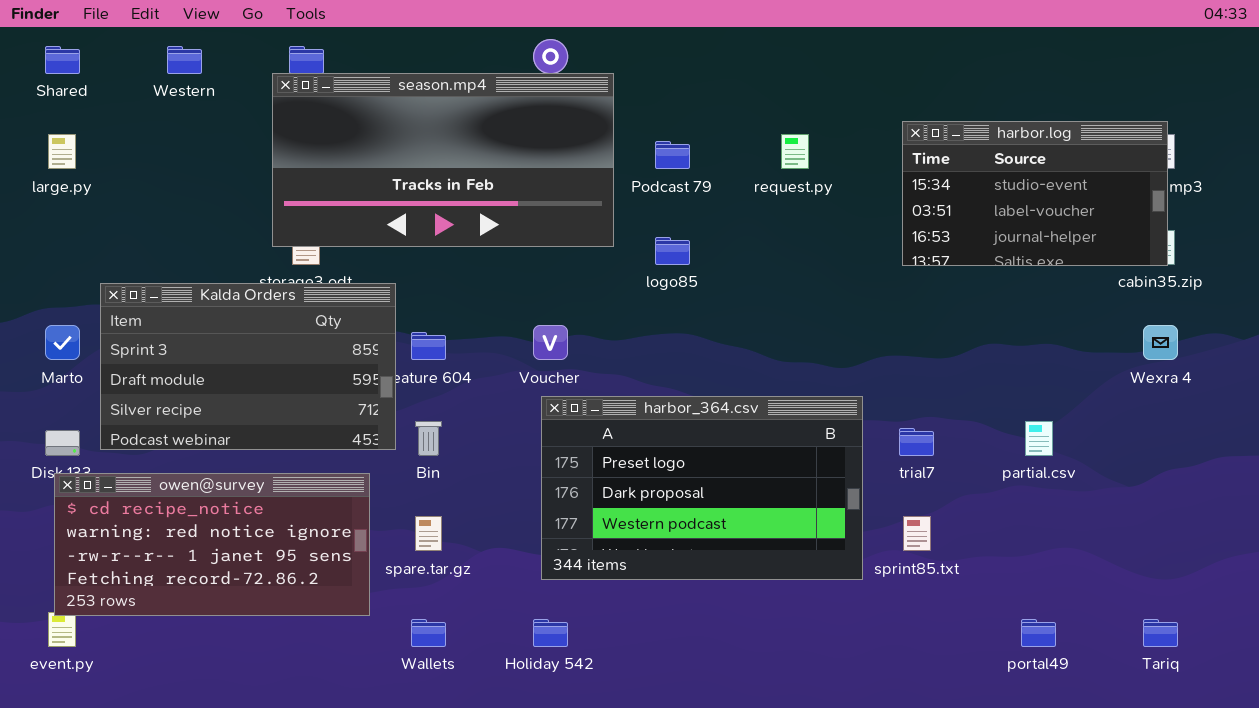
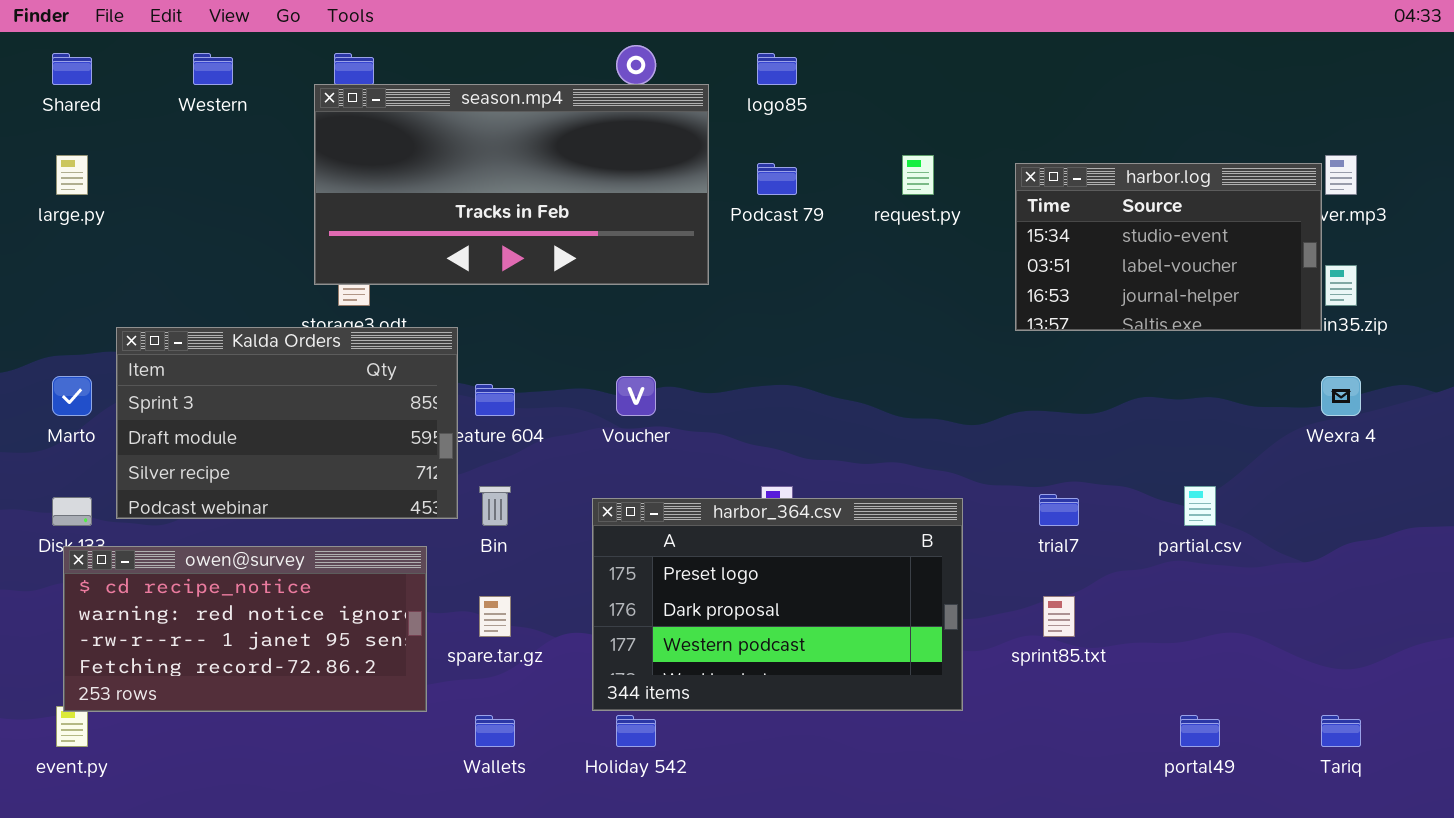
harbor.log: [902,121,1168,266] -> [1015,163,1322,331], moved
logo85: [655,237,690,265] -> [757,53,797,85], moved
harbor_364.csv: [541,396,863,580] -> [592,498,963,711], moved

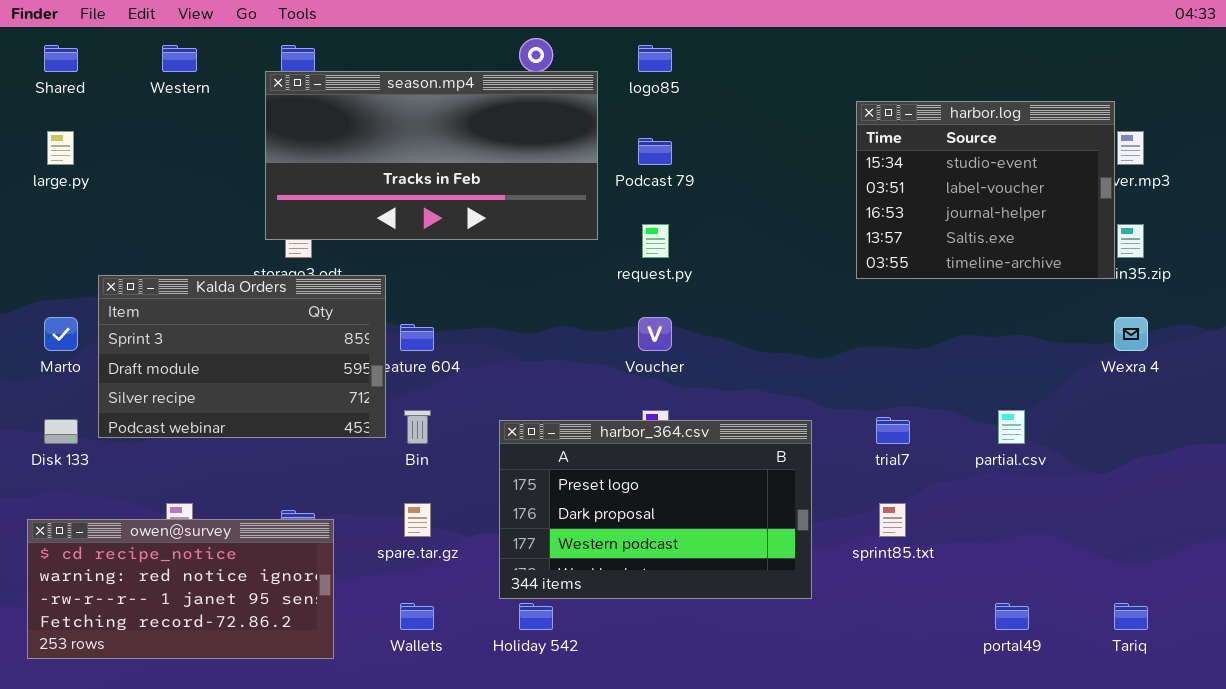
request.py: [902,155,934,195] -> [642,224,669,258], moved
harbor.log: [1015,163,1322,331] -> [856,101,1115,279], resized
Voucher: [616,376,656,416] -> [638,317,672,351], moved
owen@survey: [63,546,427,712] -> [27,519,334,659], moved

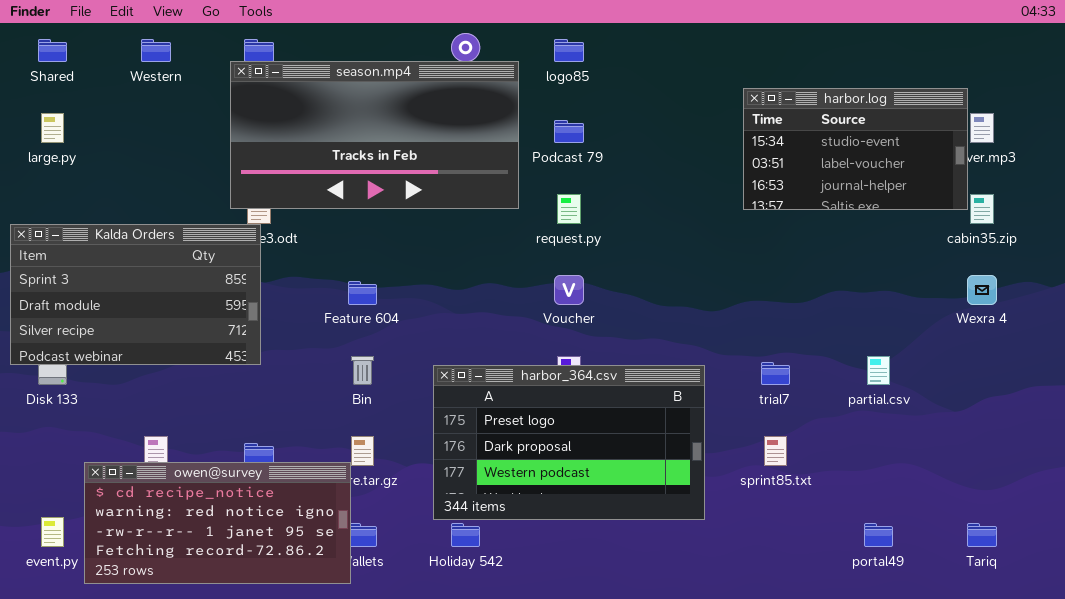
harbor.log: [856,101,1115,279] -> [743,88,968,210], resized
Kalda Orders: [98,275,386,438] -> [10,224,261,365], moved
owen@survey: [27,519,334,659] -> [84,462,351,584], moved

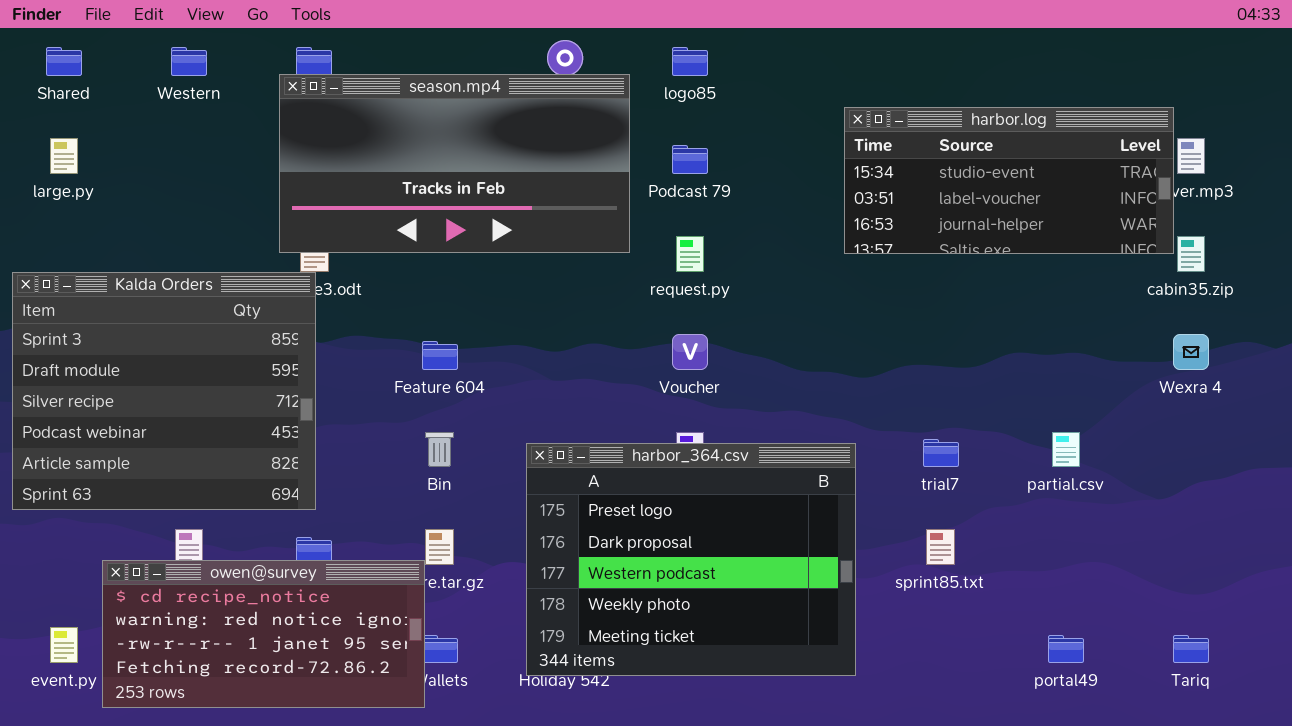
harbor.log: [743,88,968,210] -> [844,107,1174,254], resized
Kalda Orders: [10,224,261,365] -> [12,272,316,510], resized
harbor_364.csv: [433,365,705,520] -> [526,443,856,676], resized

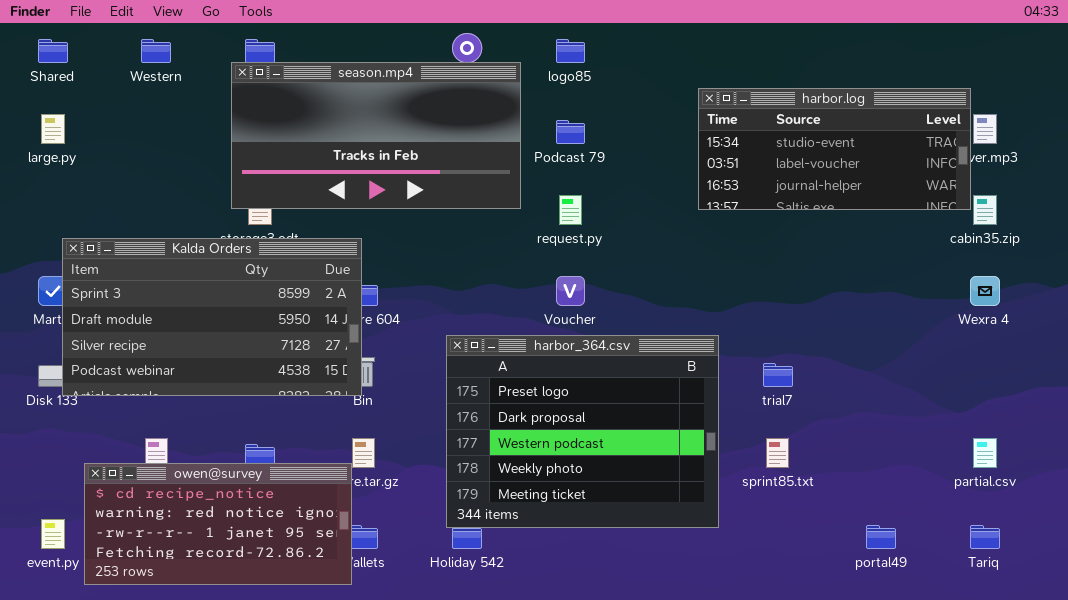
Kalda Orders: [12,272,316,510] -> [62,238,362,396], moved, resized
partial.csv: [1052,432,1080,467] -> [973,438,997,468], moved
harbor_364.csv: [526,443,856,676] -> [446,335,719,528], moved

